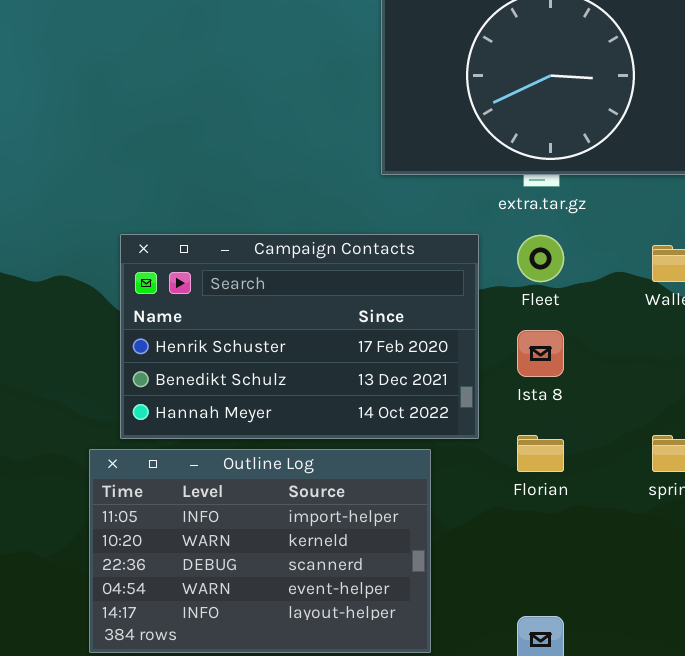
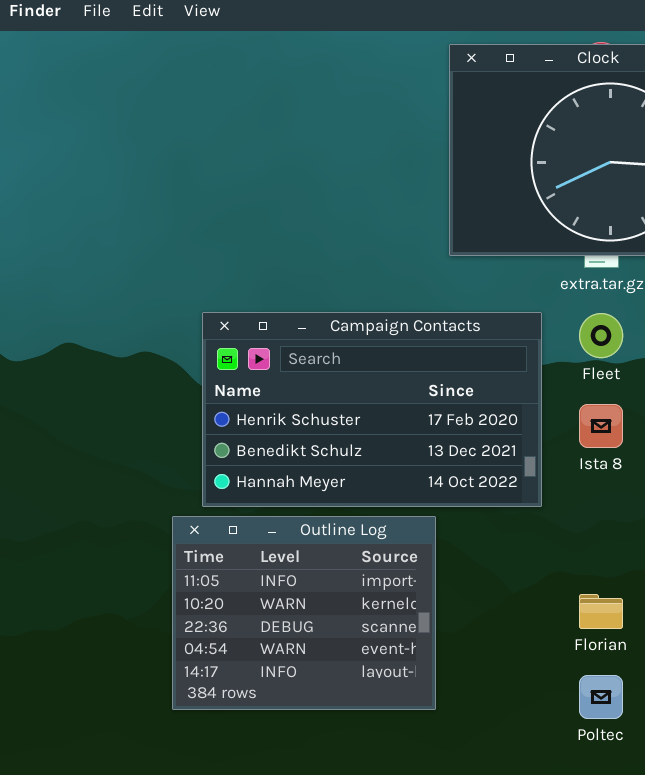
Florian: [517,435,564,472] -> [579,594,623,629], moved
Outline Log: [89,449,431,653] -> [172,516,436,710], resized

